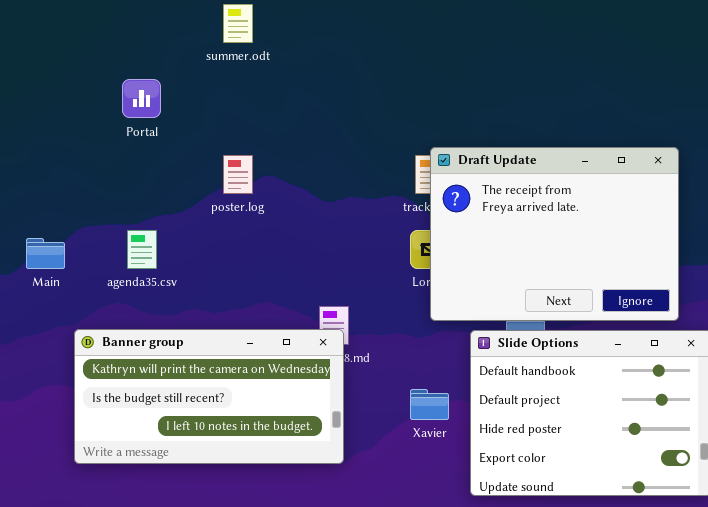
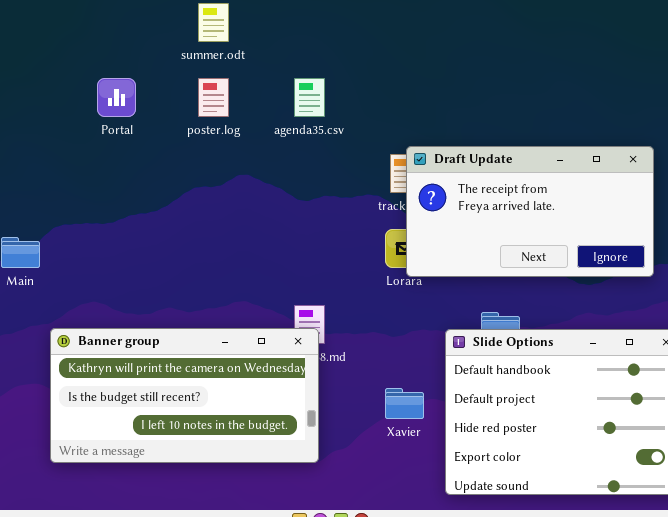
Draft Update: [430,147,679,321] -> [406,146,654,277], resized
poster.log: [223,155,253,194] -> [198,78,229,117], moved
agenda35.csv: [127,230,157,269] -> [294,78,325,117], moved

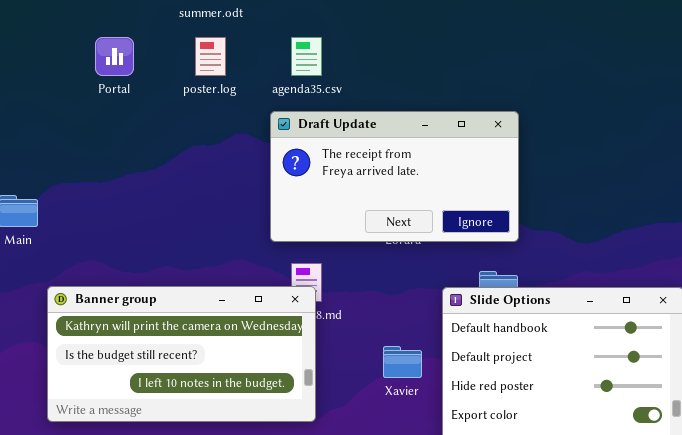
Draft Update: [406,146,654,277] -> [270,111,519,242], moved

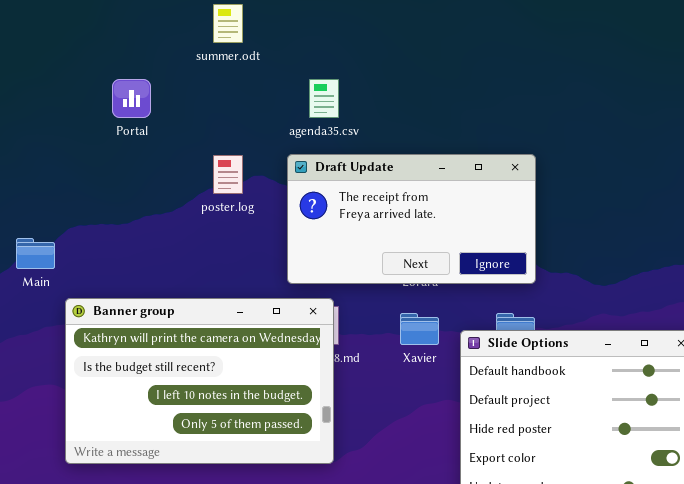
poster.log: [195,37,226,76] -> [213,155,243,194], moved
Banner group: [47,286,316,422] -> [65,298,334,464], resized
Xavier: [383,346,422,378] -> [400,313,439,345], moved

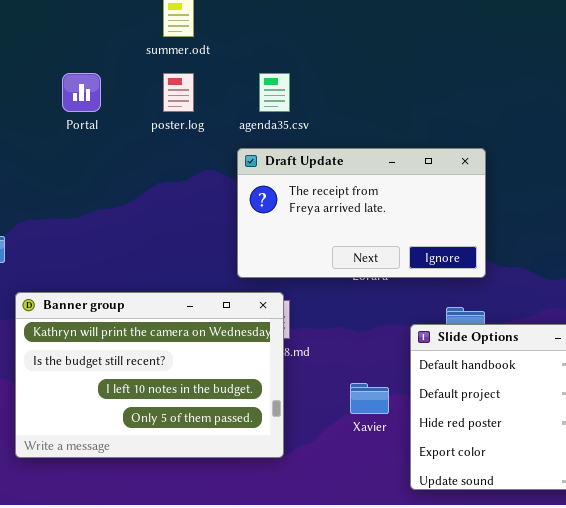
poster.log: [213,155,243,194] -> [163,73,194,112], moved
Xavier: [400,313,439,345] -> [350,383,389,414], moved

